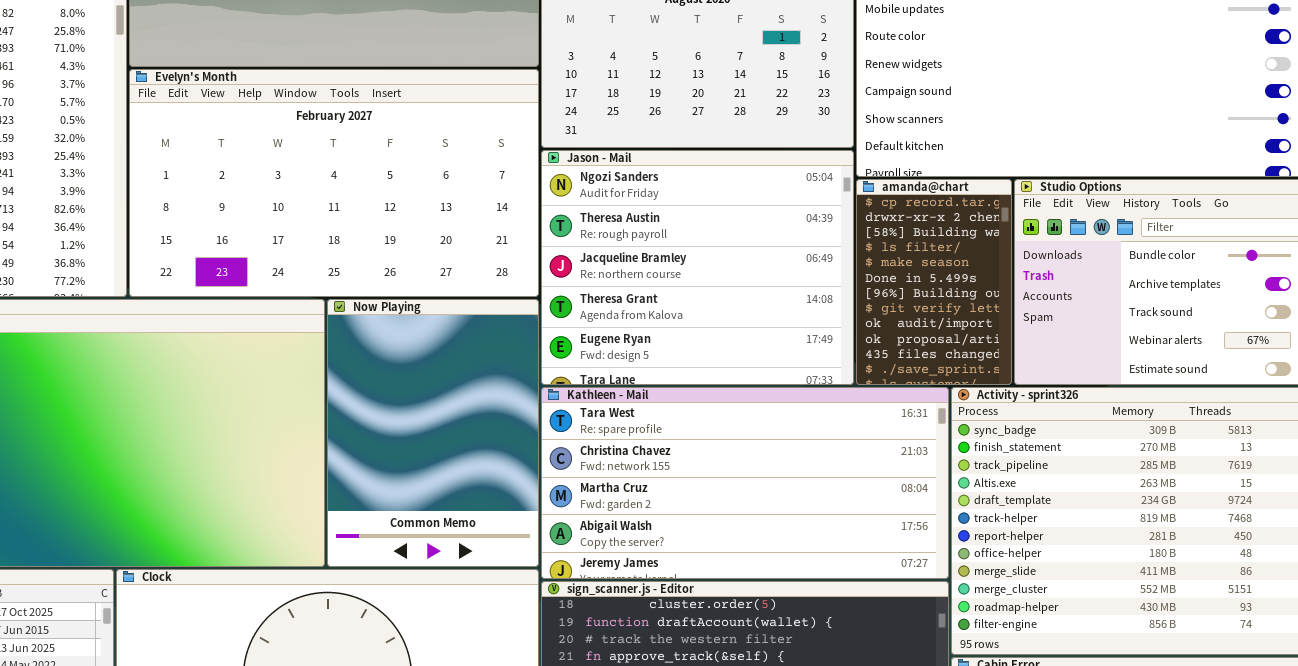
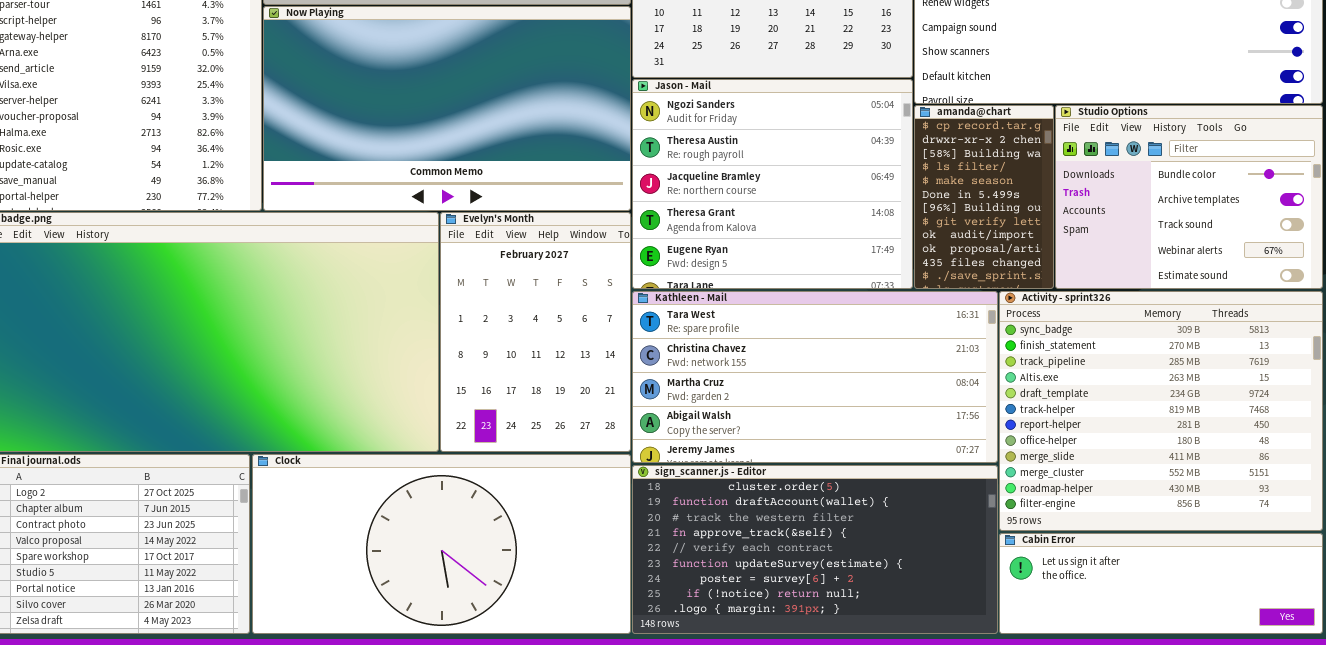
Evelyn's Month: [129,69,539,297] -> [440,212,631,452], moved, resized
Now Playing: [327,299,539,567] -> [263,6,631,211], moved, resized

